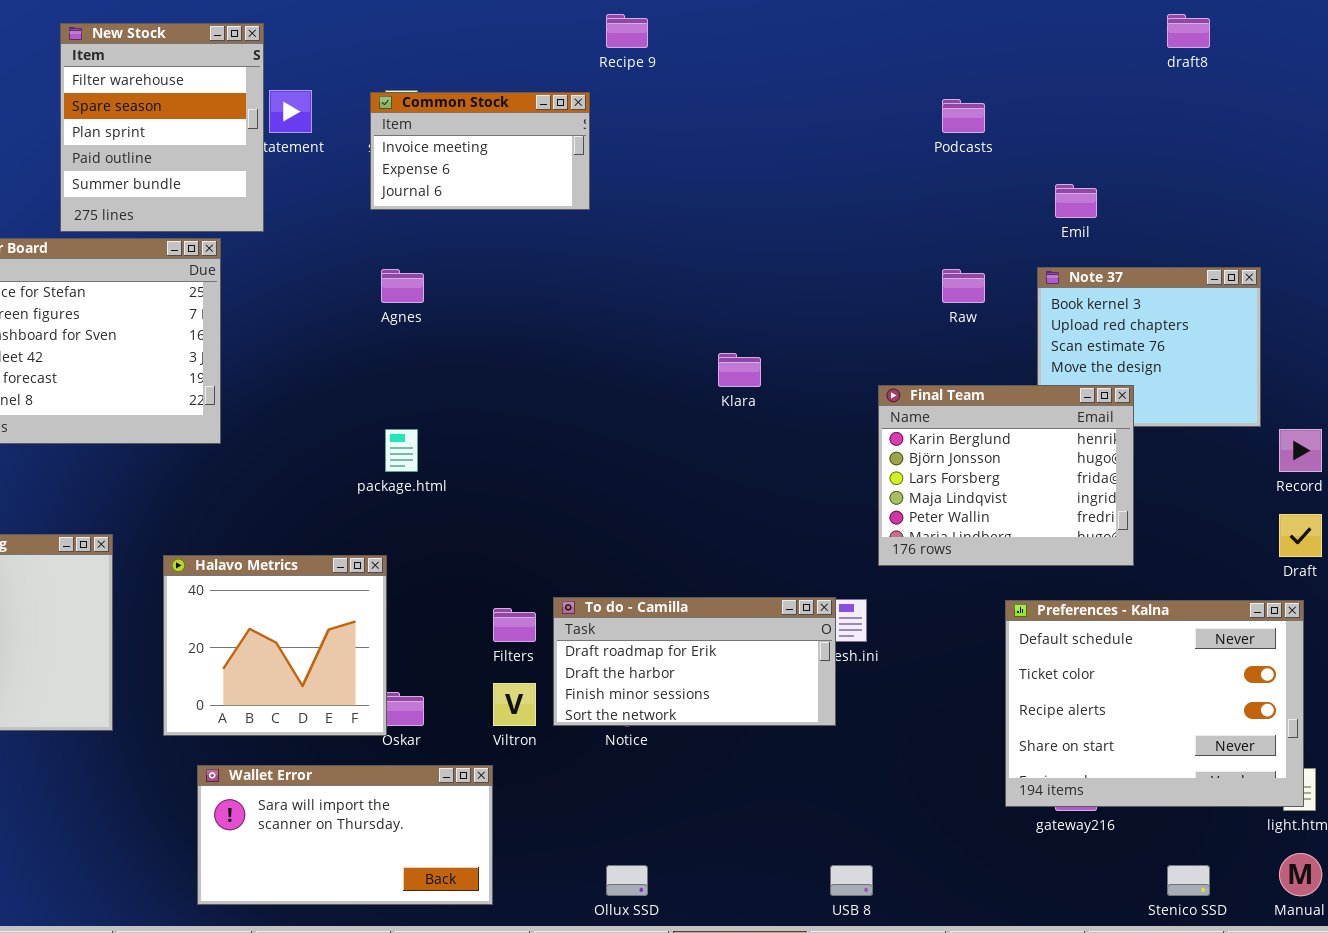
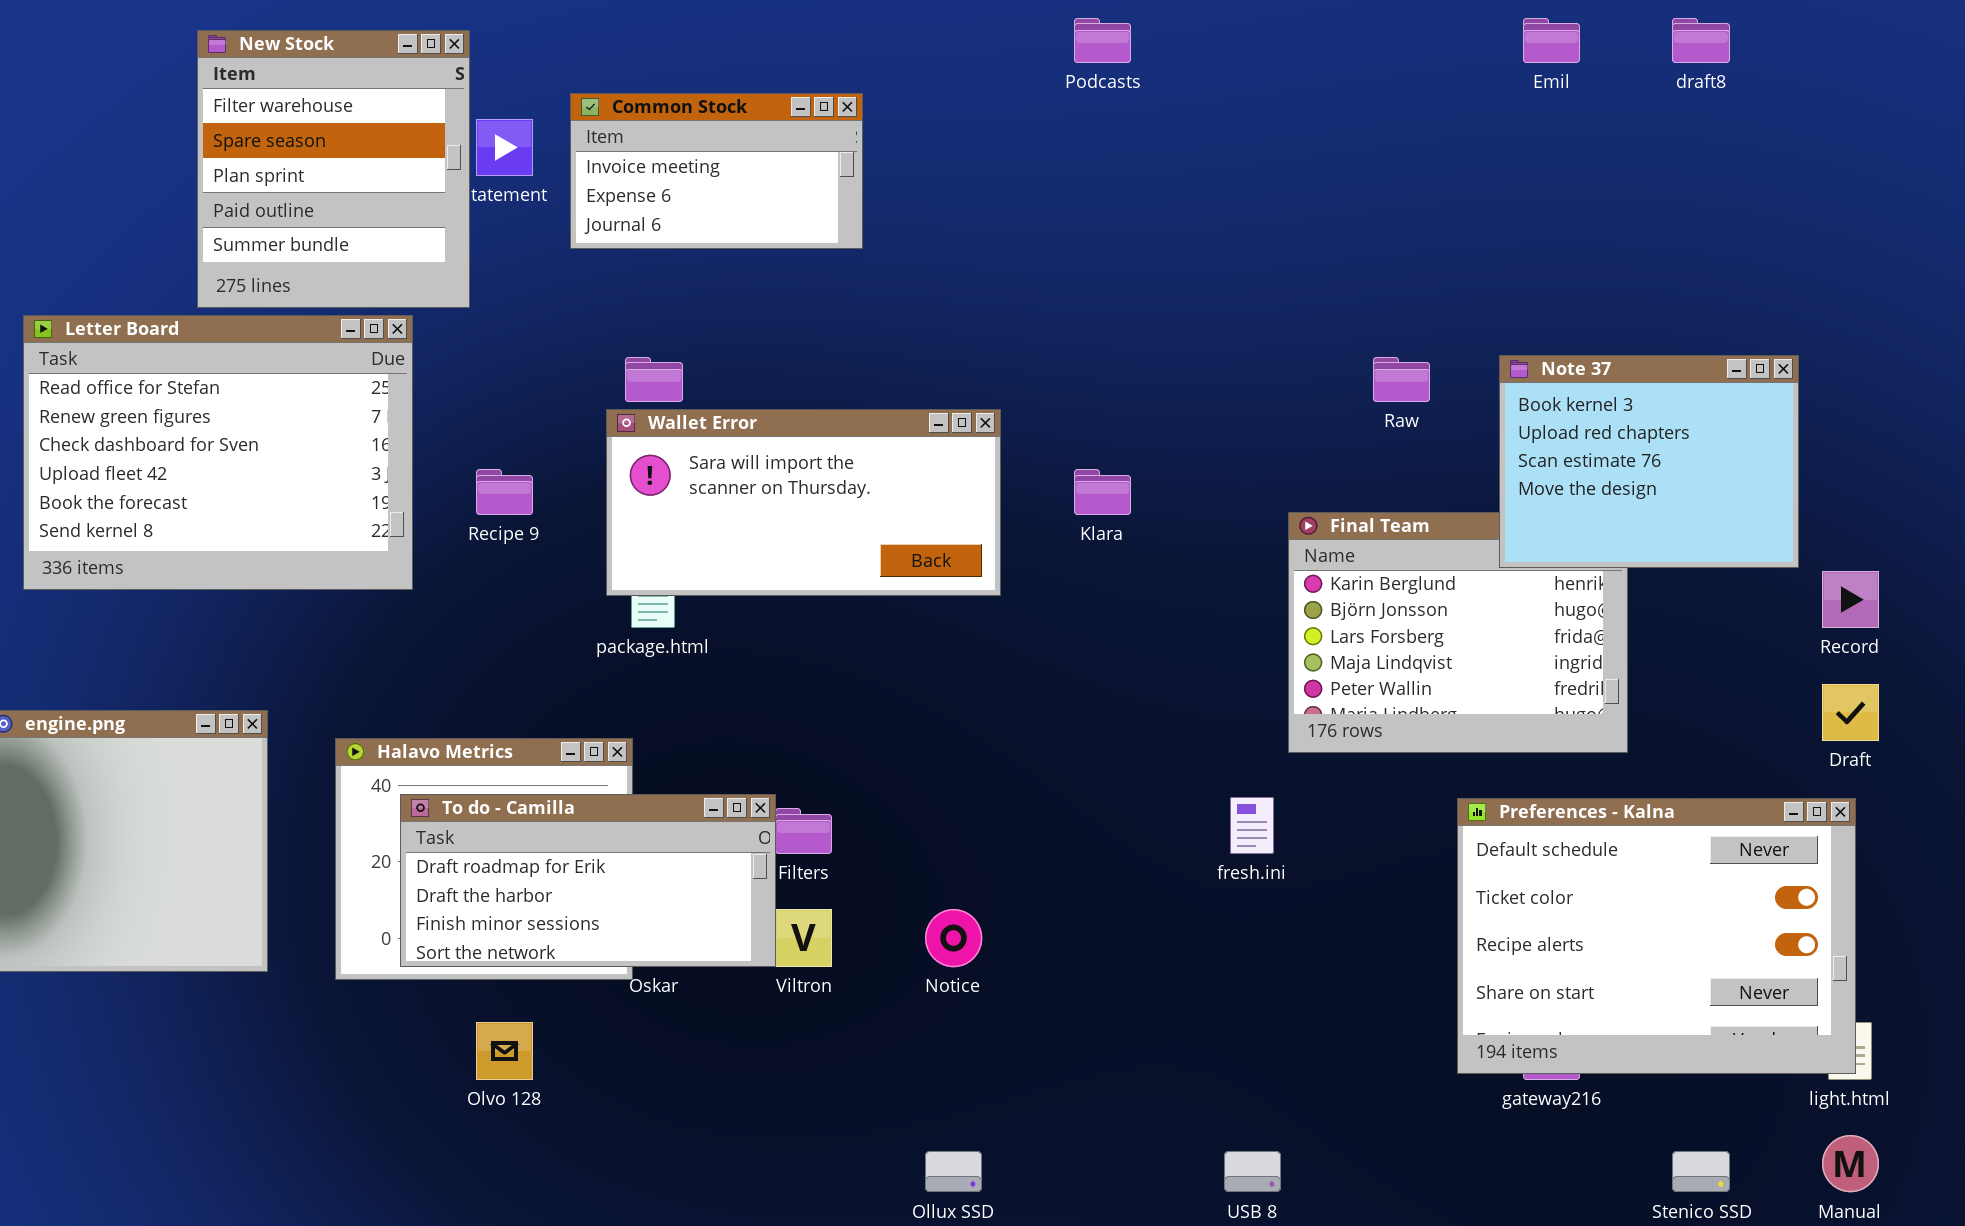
Recipe 9: [606,14,648,48] -> [476,469,533,515], moved
Common Stock: [370,92,590,210] -> [570,93,863,249], moved
Podcasts: [942,99,985,133] -> [1074,18,1131,63], moved
Emil: [1055,184,1097,218] -> [1523,18,1580,63], moved
Note 37: [1037,267,1261,427] -> [1499,355,1799,568], raised
To do - Camilla: [553,597,836,726] -> [400,794,776,967], moved
Wallet Error: [197,765,493,905] -> [606,409,1001,596], moved

